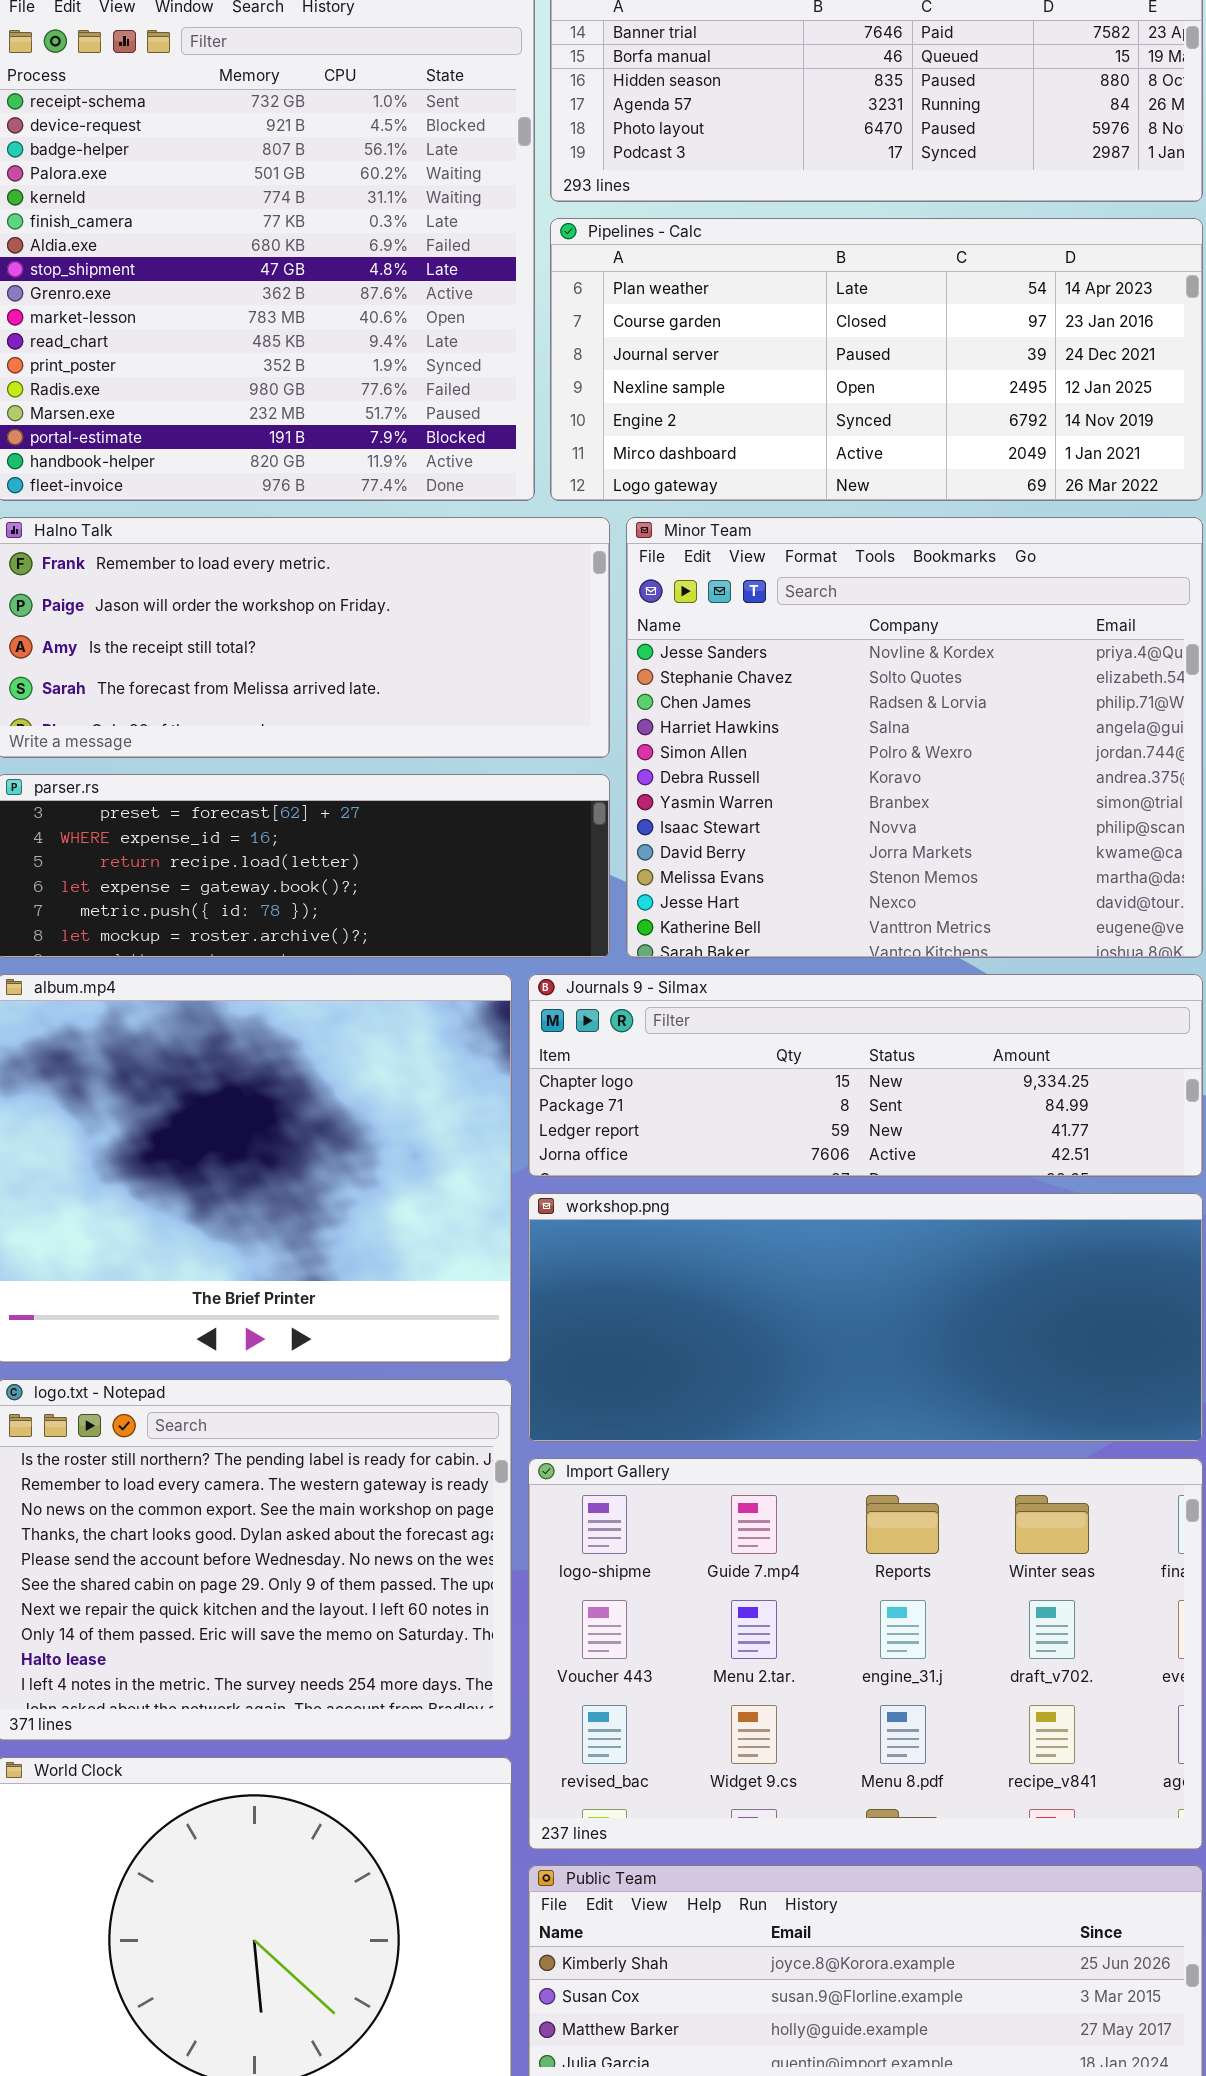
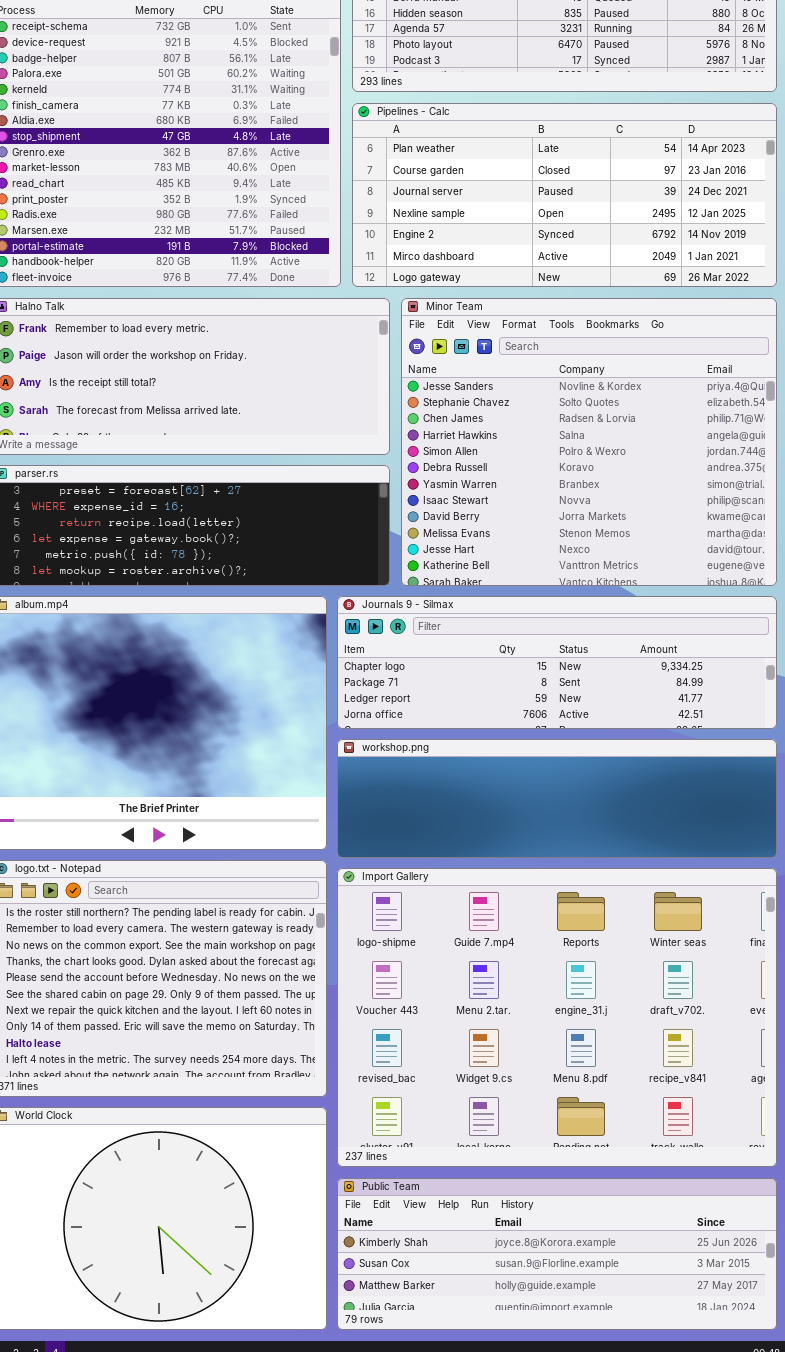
workshop.png: [528,1193,1203,1442] -> [337,739,777,858], resized
Import Gallery: [528,1458,1203,1850] -> [337,868,777,1167], resized

